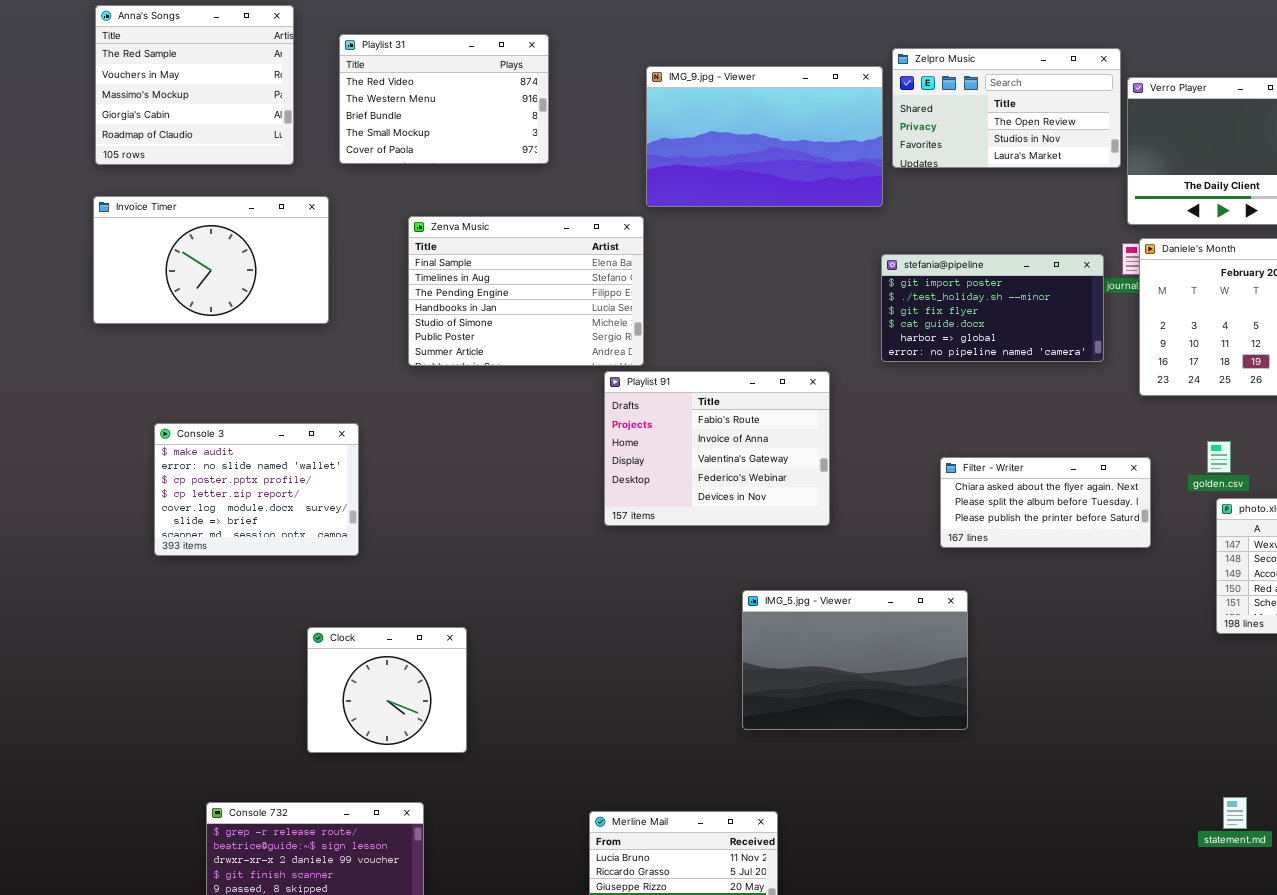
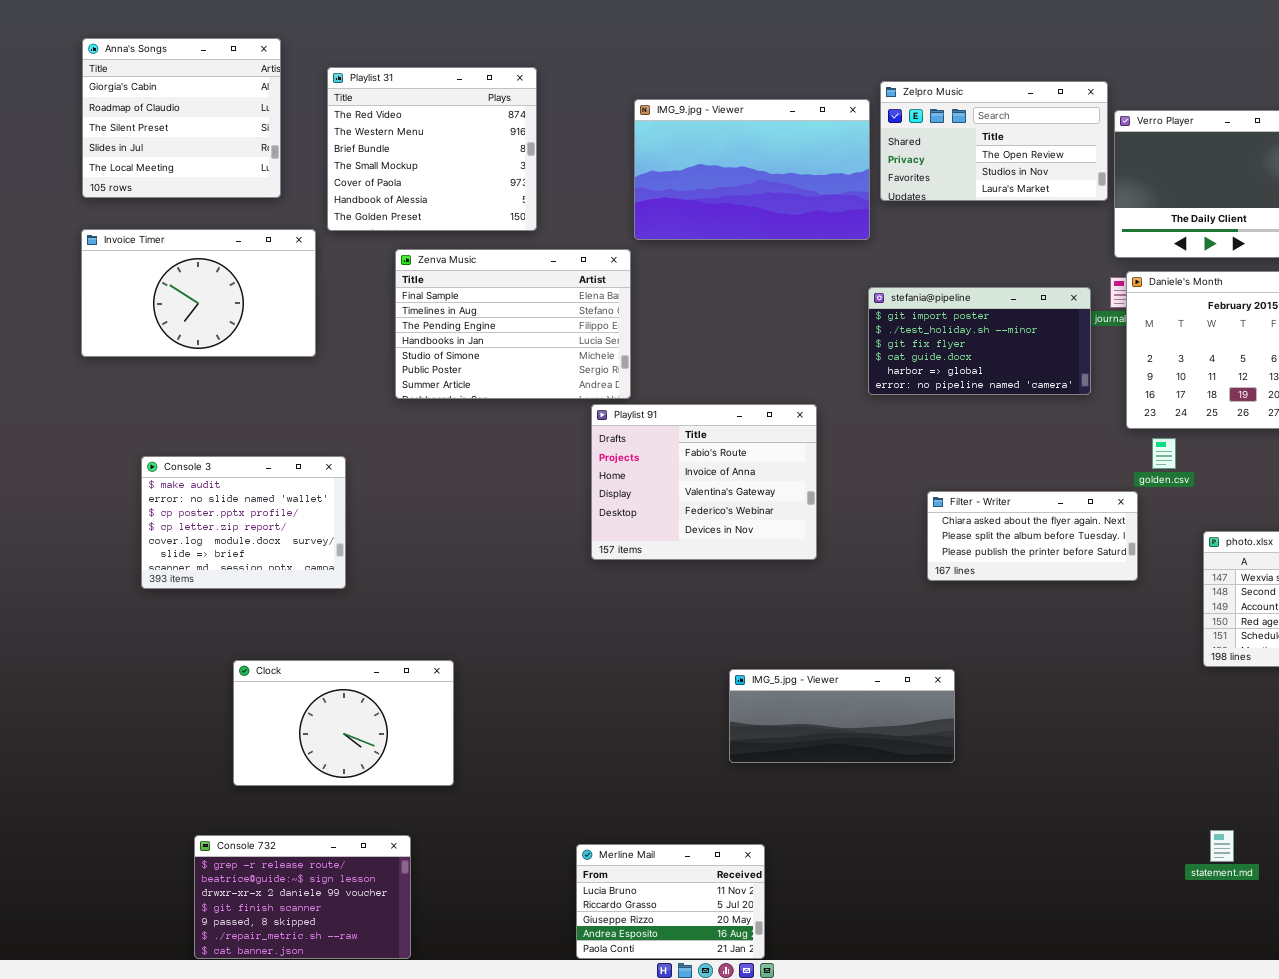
Anna's Songs: [95,5,294,165] -> [82,38,281,198], scrolled down 3 rows
Playlist 31: [339,34,549,164] -> [327,67,537,231], resized
golden.csv: [1207,441,1231,473] -> [1152,438,1176,469], moved
IMG_5.jpg - Viewer: [742,590,968,730] -> [729,669,955,763], resized
Clock: [307,627,467,753] -> [233,660,454,786], resized

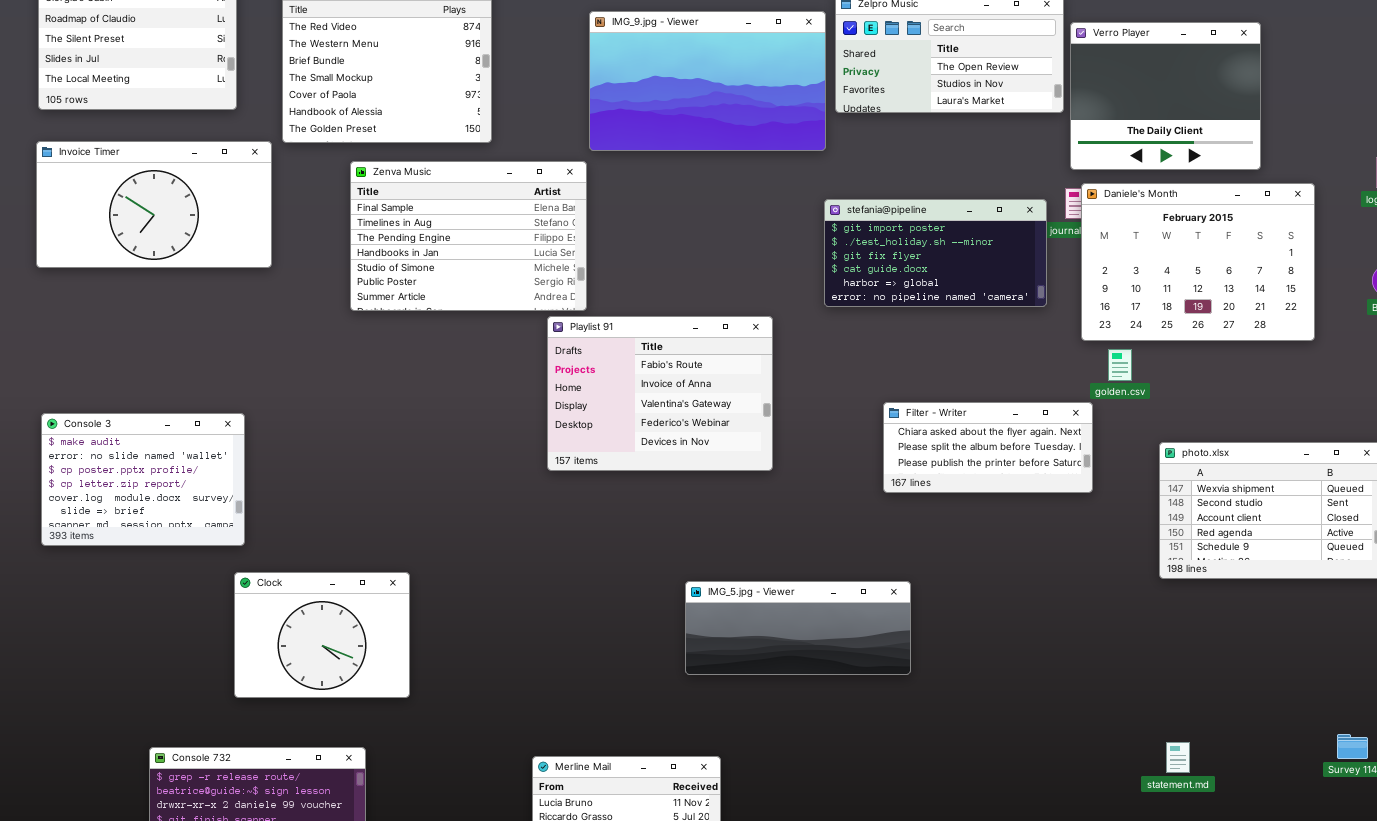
Console 3: [141,456,346,589] -> [41,413,245,546], moved
Clock: [233,660,454,786] -> [234,572,410,698], resized

